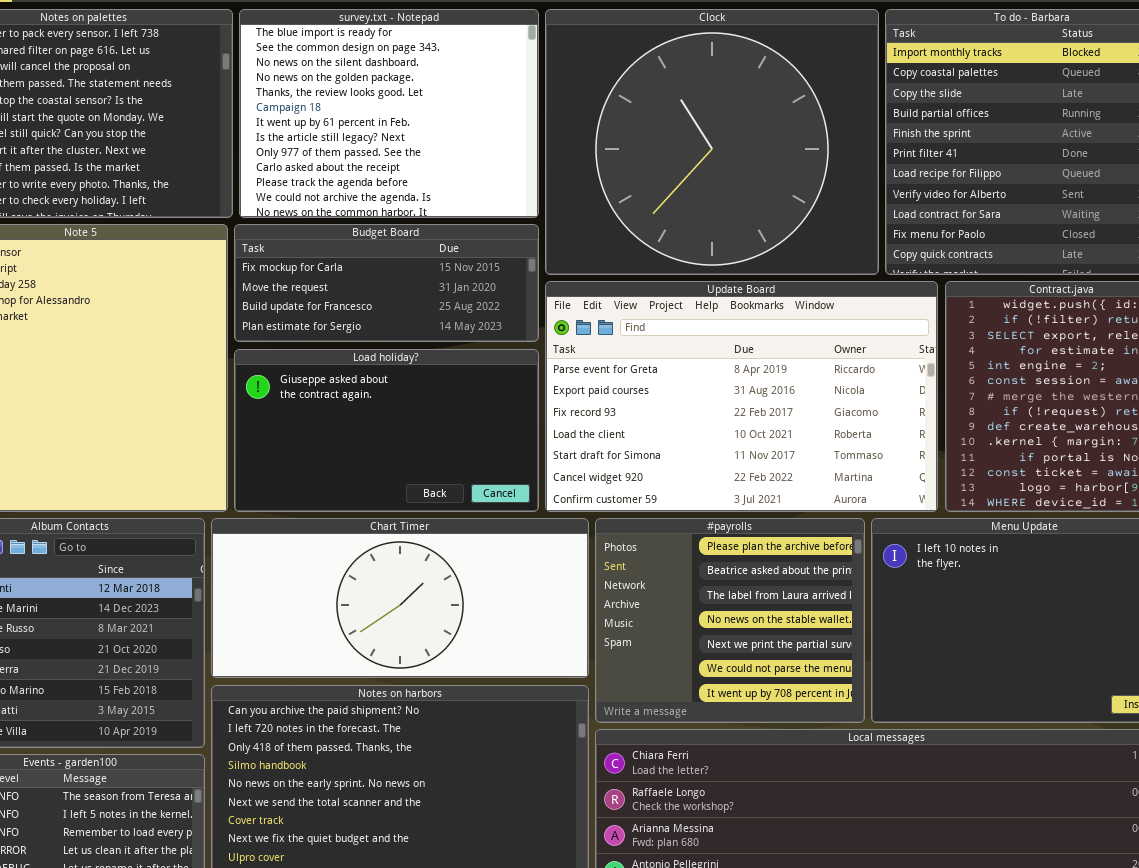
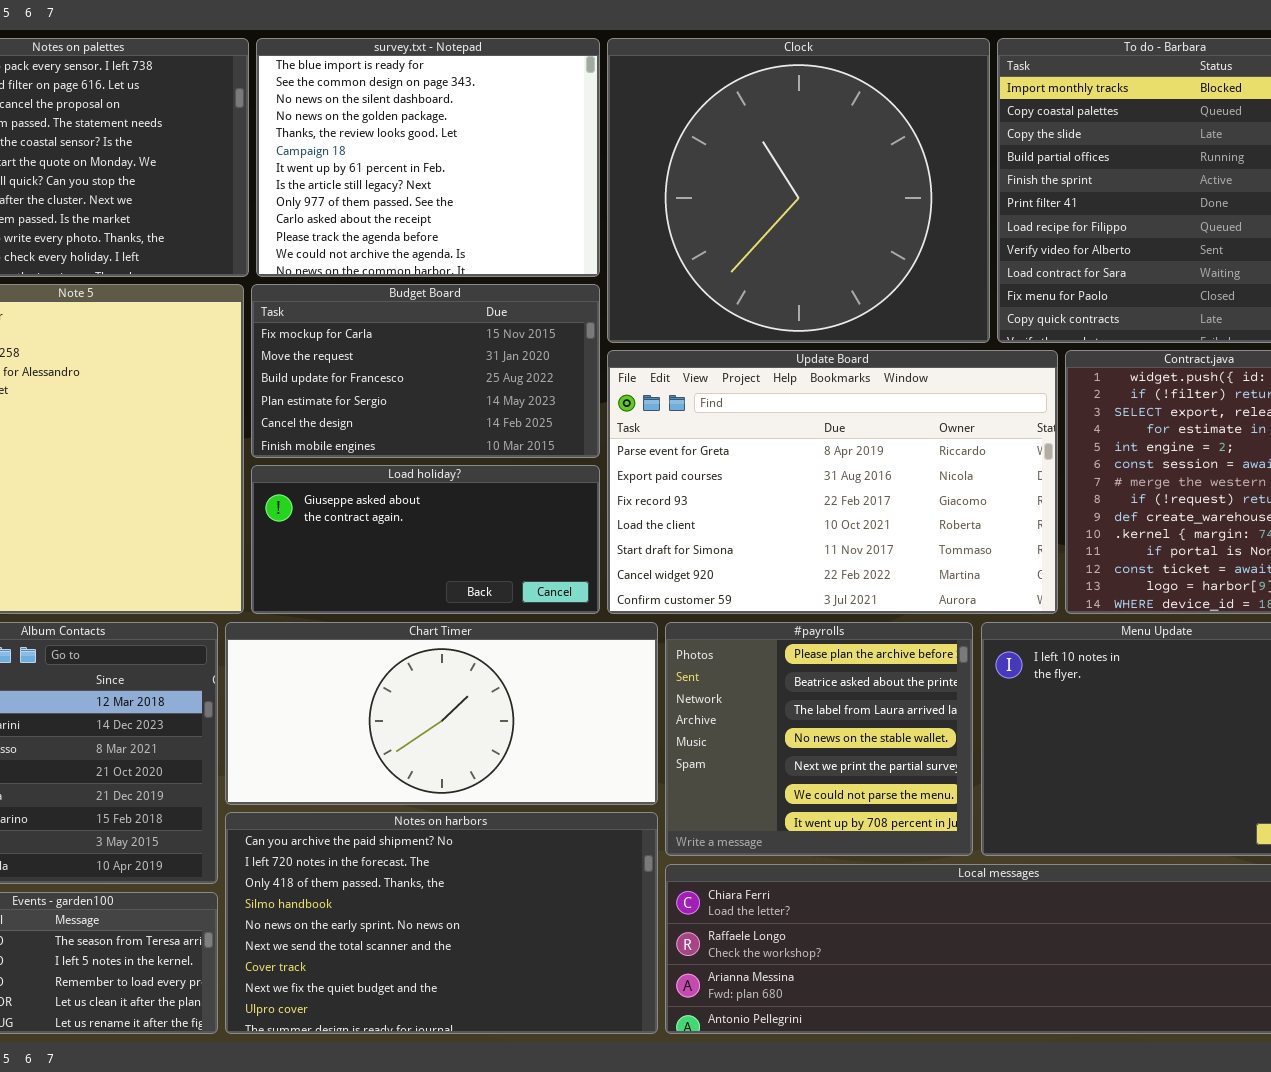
Budget Board: [234,224,539,342] -> [251,284,600,458], resized
Load holiday?: [234,349,539,512] -> [251,465,600,614], resized

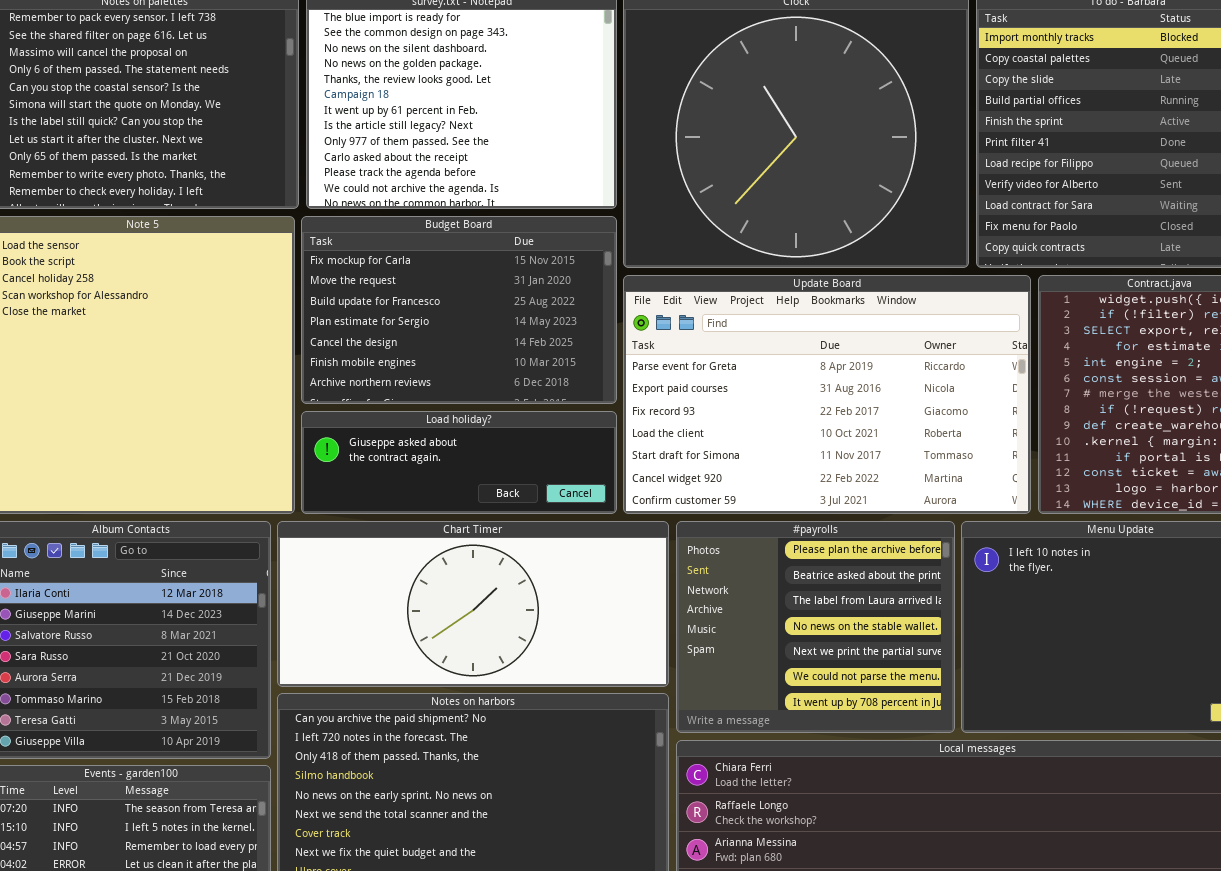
Budget Board: [251,284,600,458] -> [301,216,617,404], resized
Load holiday?: [251,465,600,614] -> [301,411,617,514], resized

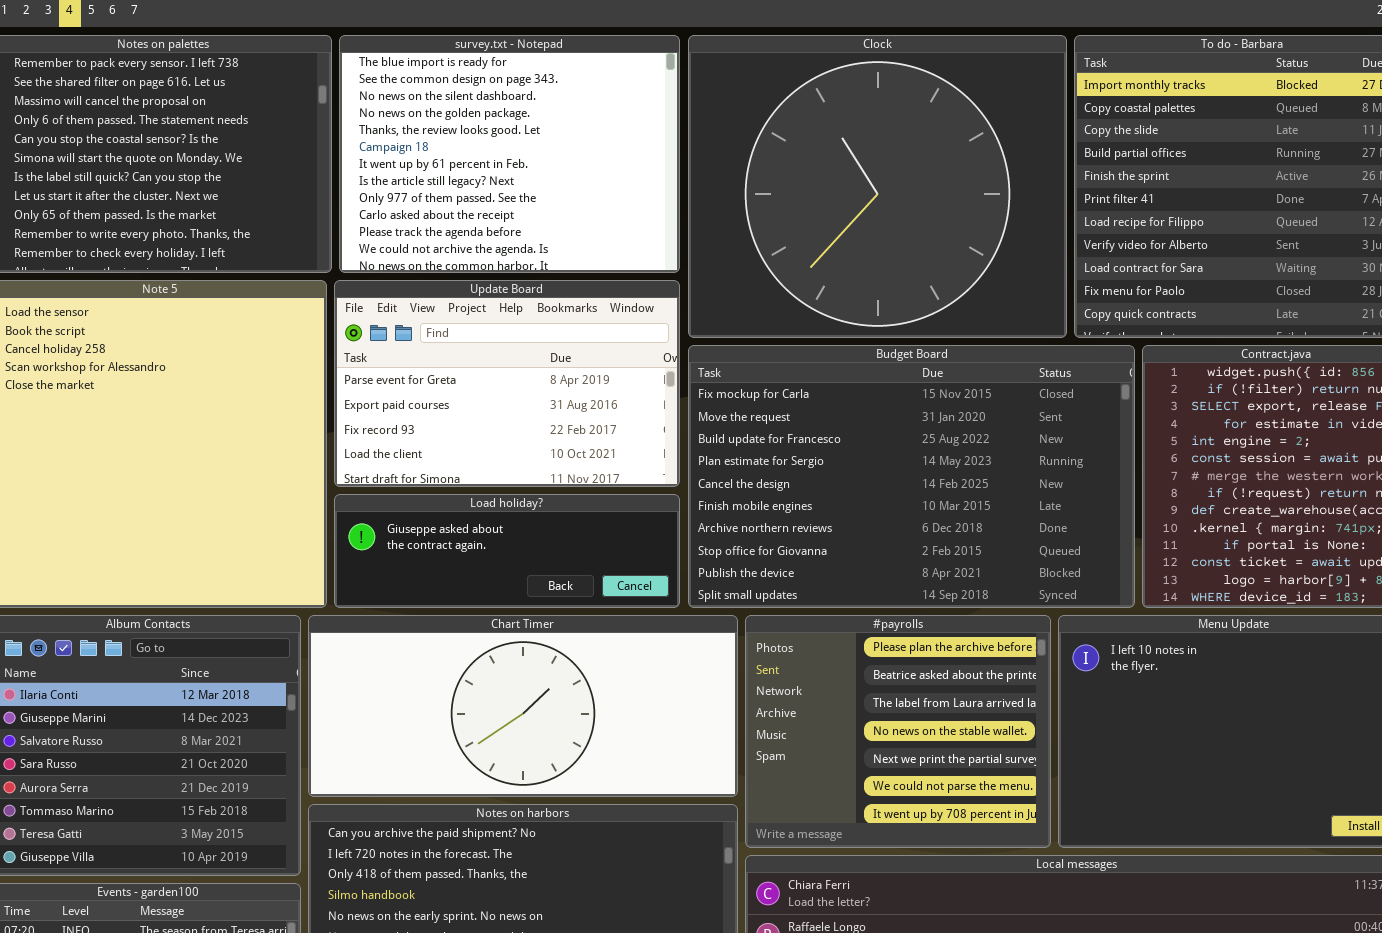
Budget Board: [301,216,617,404] -> [688,345,1135,608], moved, resized
Update Board: [623,275,1031,514] -> [334,280,680,487], moved, resized

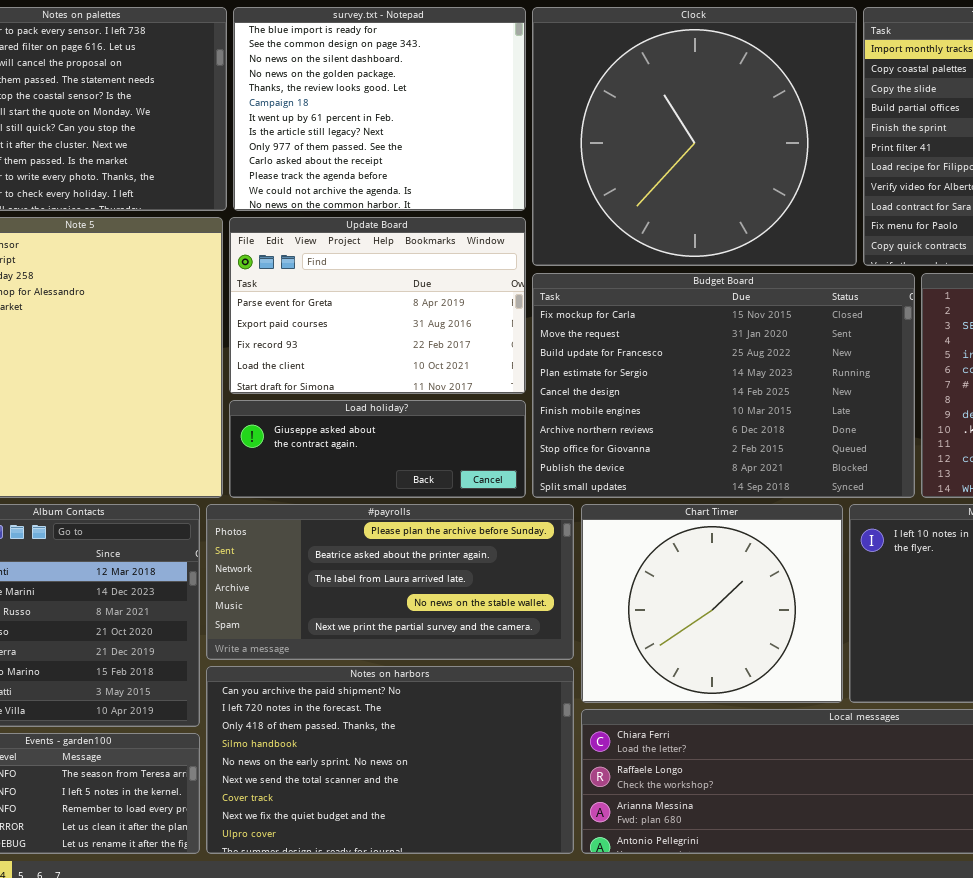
Chart Timer: [308,615,738,797] -> [581,504,843,703], moved, resized
#payrolls: [745,615,1051,848] -> [206,504,574,660], moved, resized

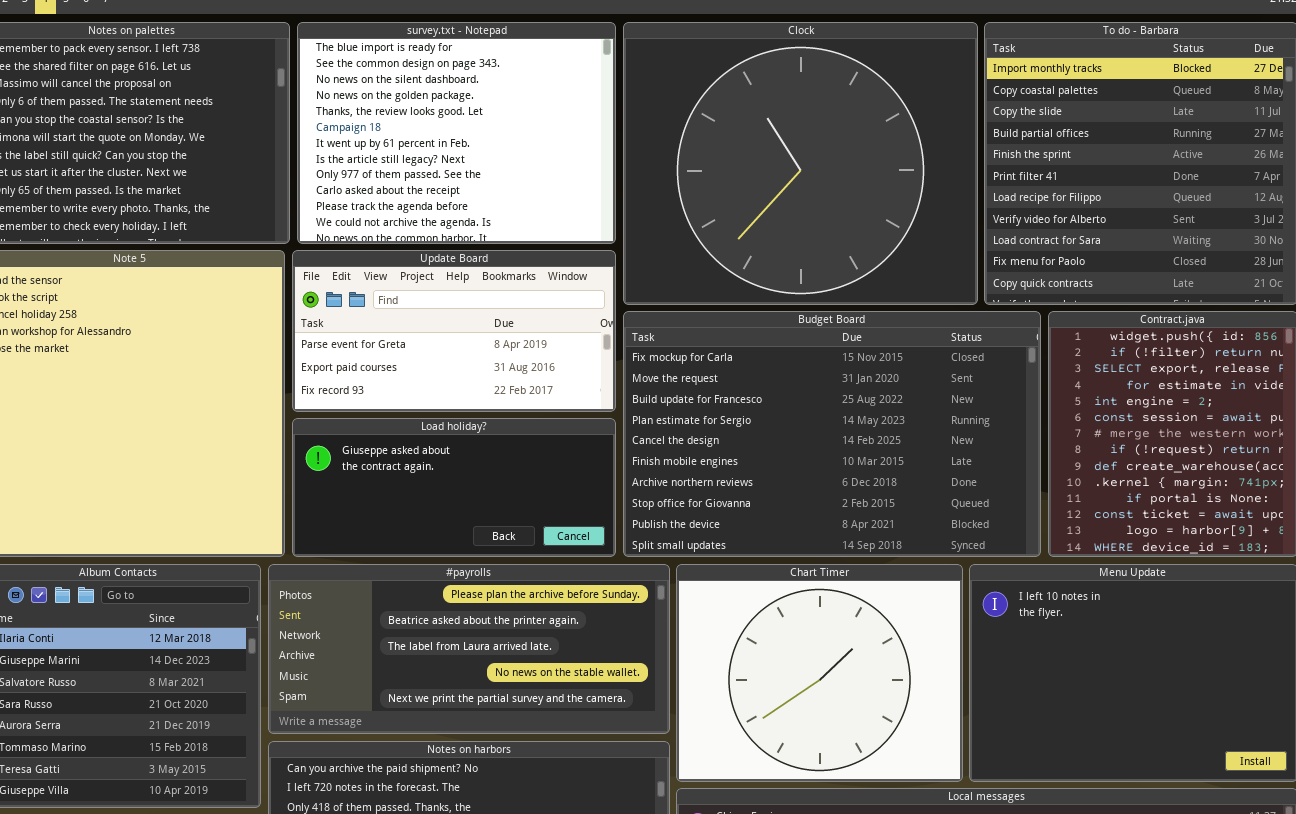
Update Board: [229,217,526,394] -> [292,250,616,412], resized
Load holiday?: [229,400,526,498] -> [292,418,616,557], resized

